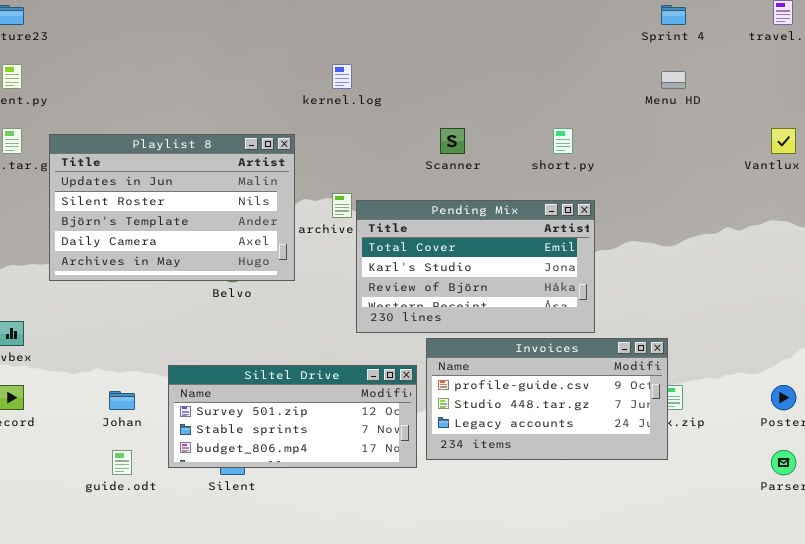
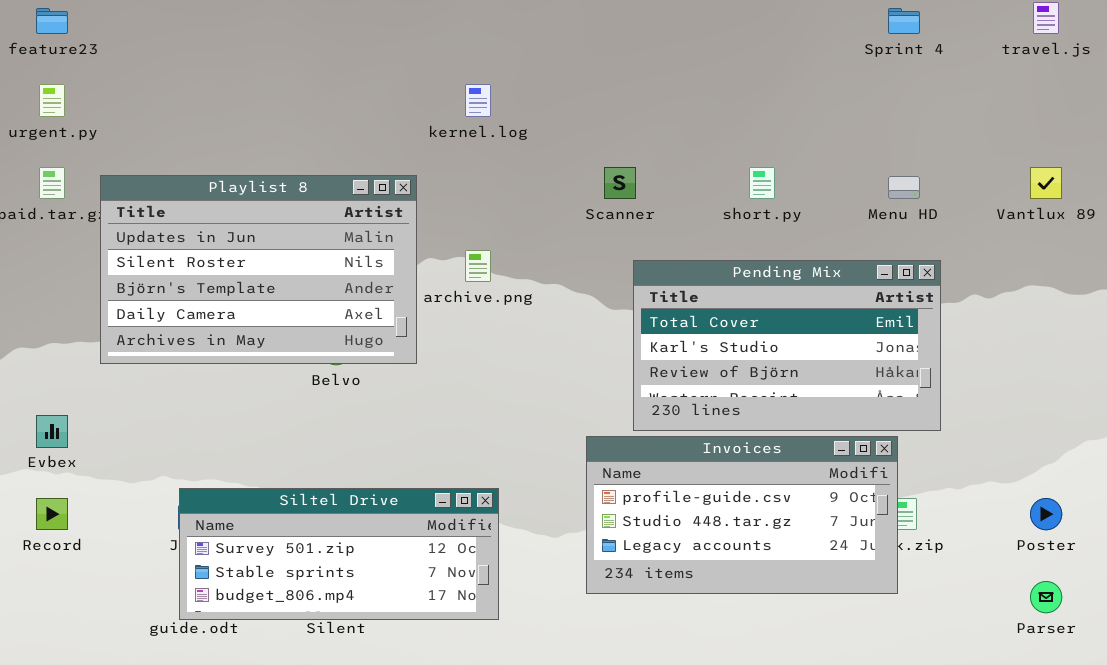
Menu HD: [661,71,686,89] -> [888,176,920,199], moved
Pending Mix: [356,200,595,333] -> [633,260,941,431], moved
Siltel Drive: [168,365,417,468] -> [179,488,499,620], moved

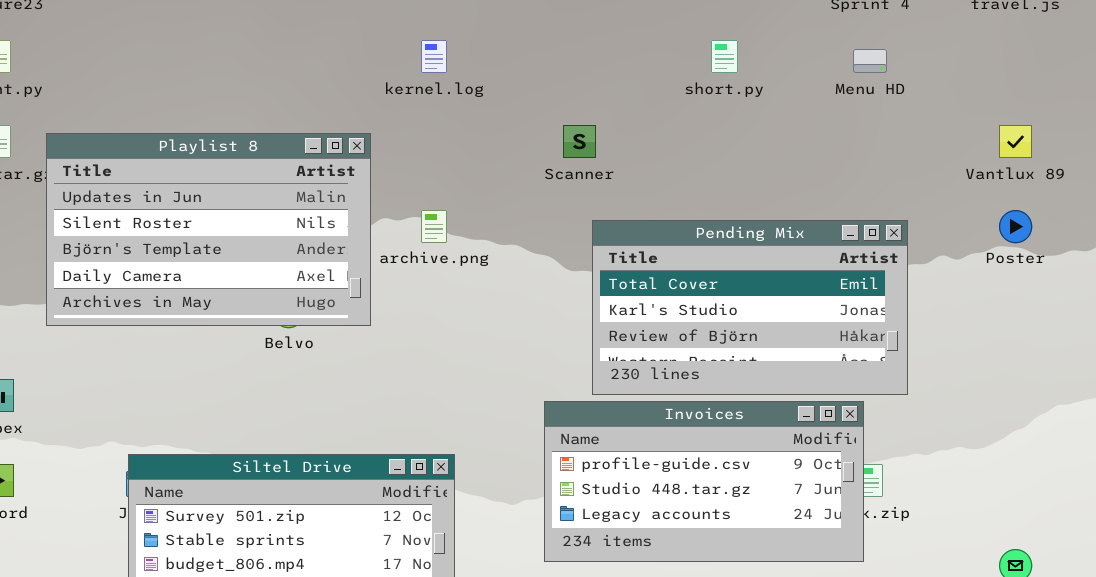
short.py: [749,167,775,199] -> [711,40,738,73], moved
Menu HD: [888,176,920,199] -> [853,49,887,73], moved
Poster: [1030,498,1062,530] -> [999,210,1032,243], moved

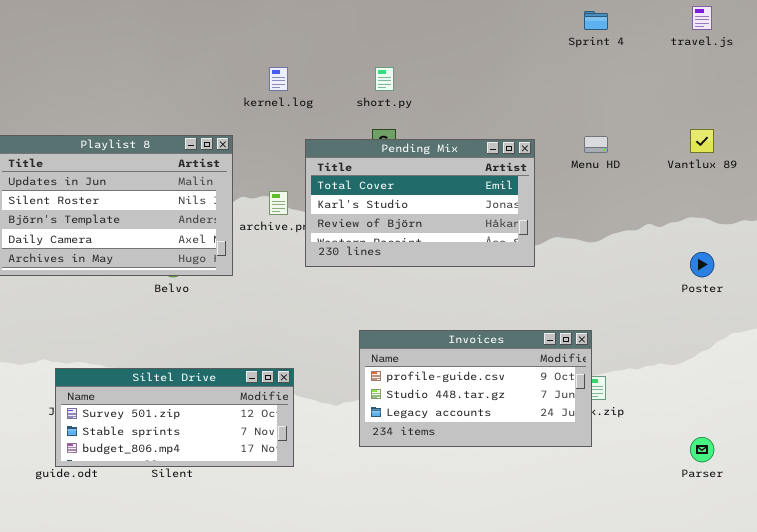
short.py: [711,40,738,73] -> [375,67,394,91], moved
Menu HD: [853,49,887,73] -> [584,136,608,153], moved
Poster: [999,210,1032,243] -> [690,252,714,277], moved
Pending Mix: [592,220,908,395] -> [305,139,535,267], moved

